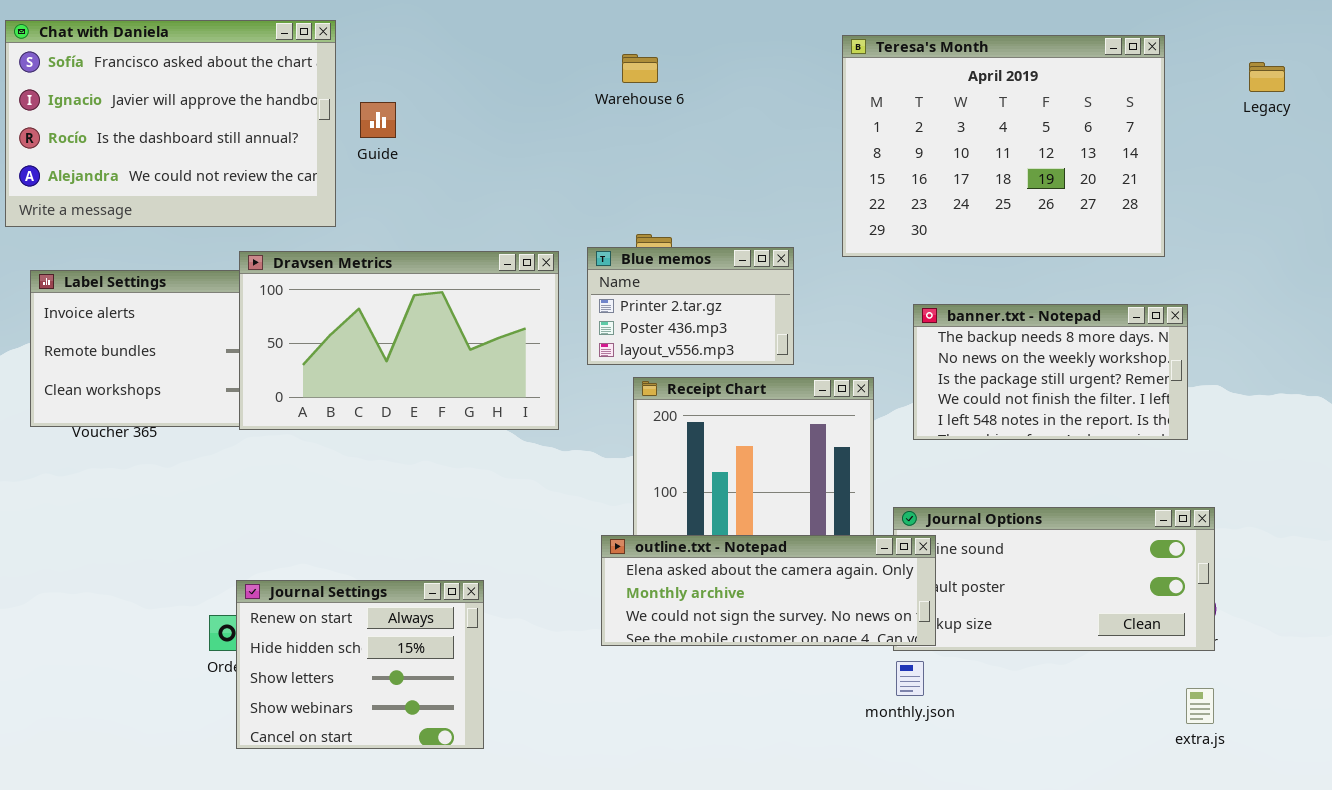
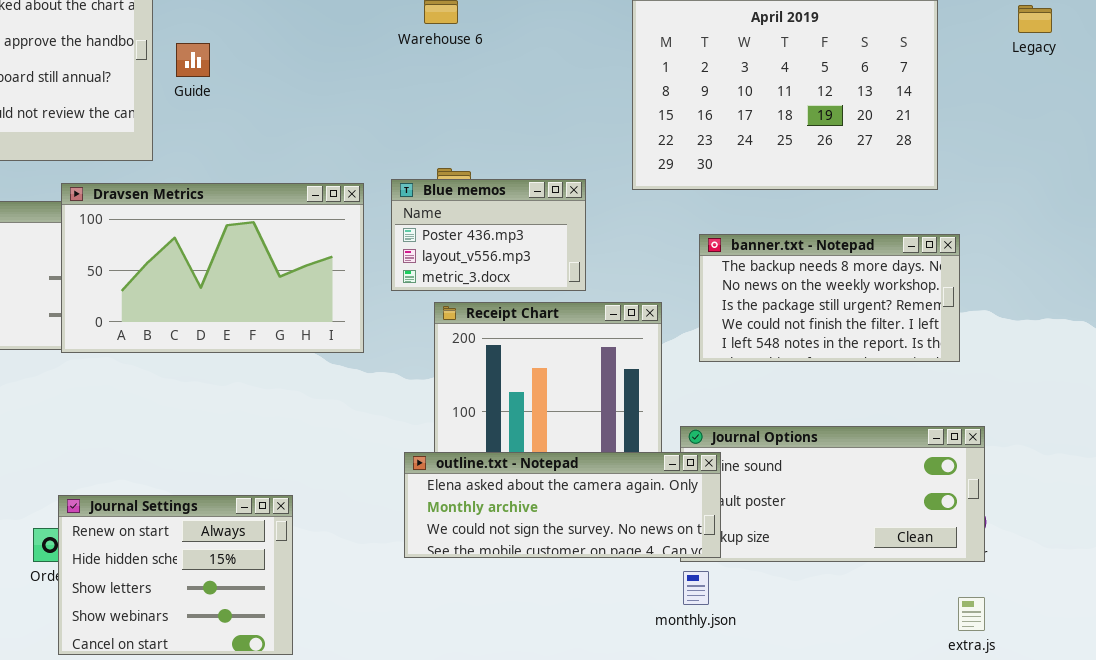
Blue memos: [587,247,794,365] -> [391,179,586,291], scrolled down 1 row

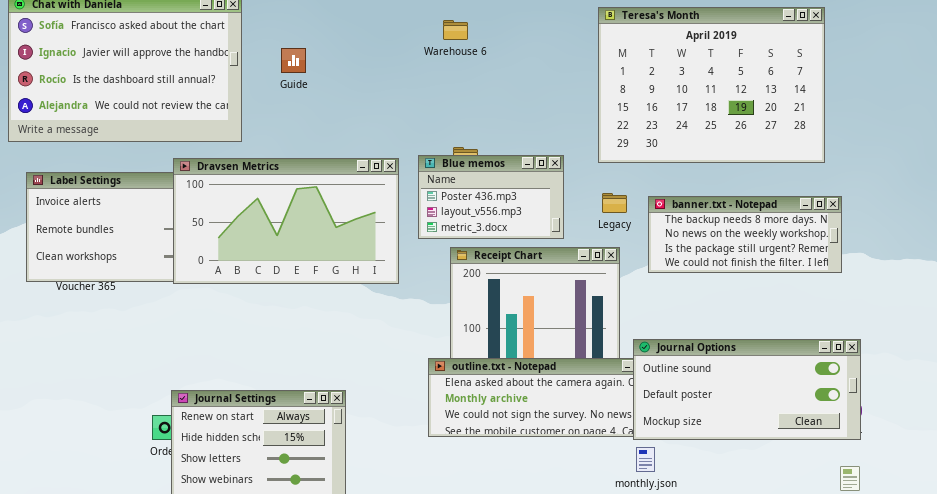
Legacy: [1018,5,1052,33] -> [602,193,627,213], moved
Guide: [176,43,210,77] -> [281,48,306,73], moved
banner.txt - Notepad: [699,234,960,362] -> [648,196,842,273], resized
Journal Options: [680,426,985,562] -> [633,339,861,440], raised

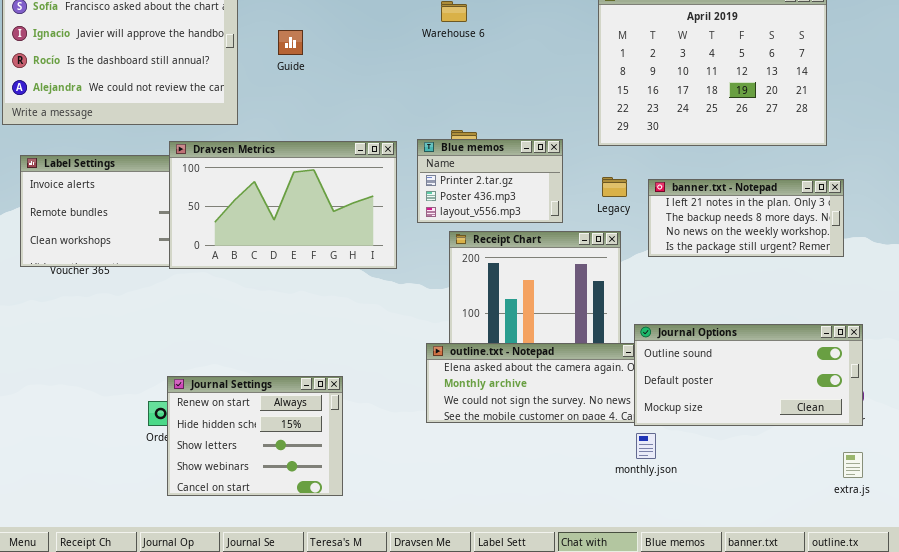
Blue memos: [418,155,564,239] -> [417,139,563,223], scrolled up 1 row
banner.txt - Notepad: [648,196,842,273] -> [648,179,844,257], scrolled up 1 row

